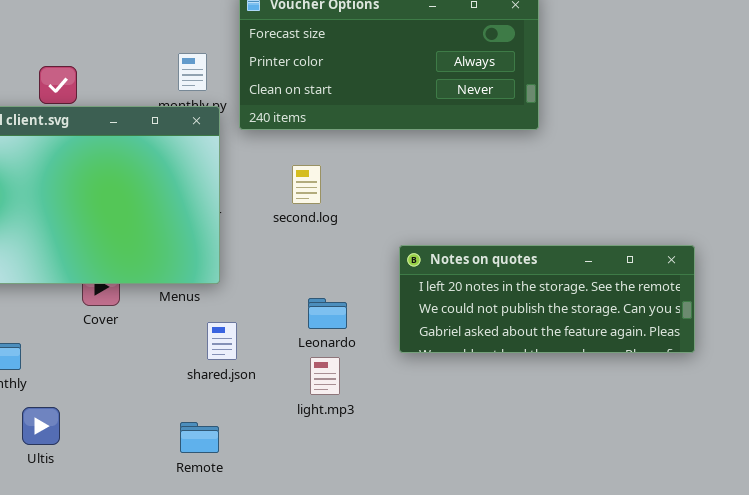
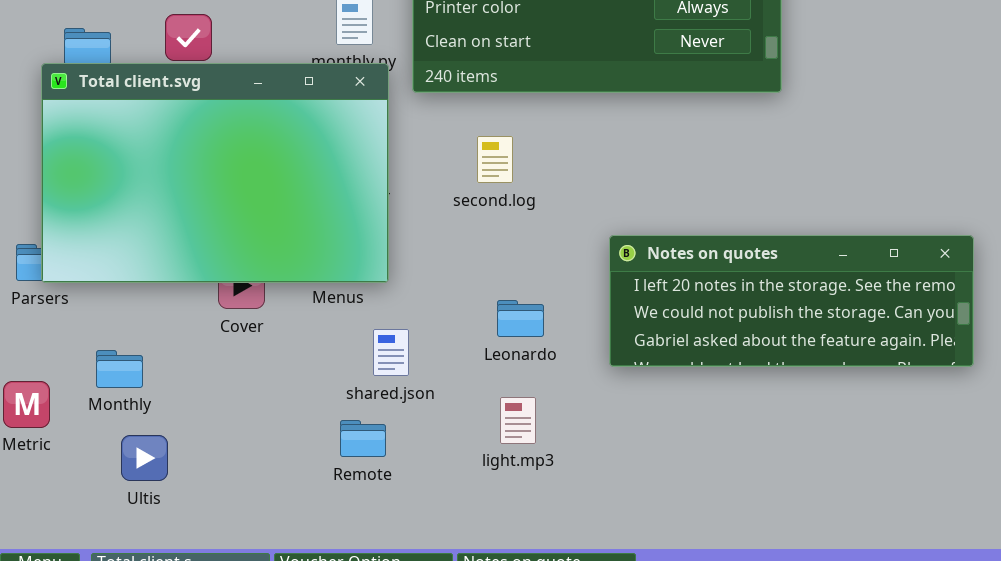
light.mp3: [310,357,340,395] -> [500,397,536,444], moved
Ultis: [22,407,60,445] -> [121,435,168,481], moved
Remote: [180,422,219,453] -> [340,420,386,457], moved

